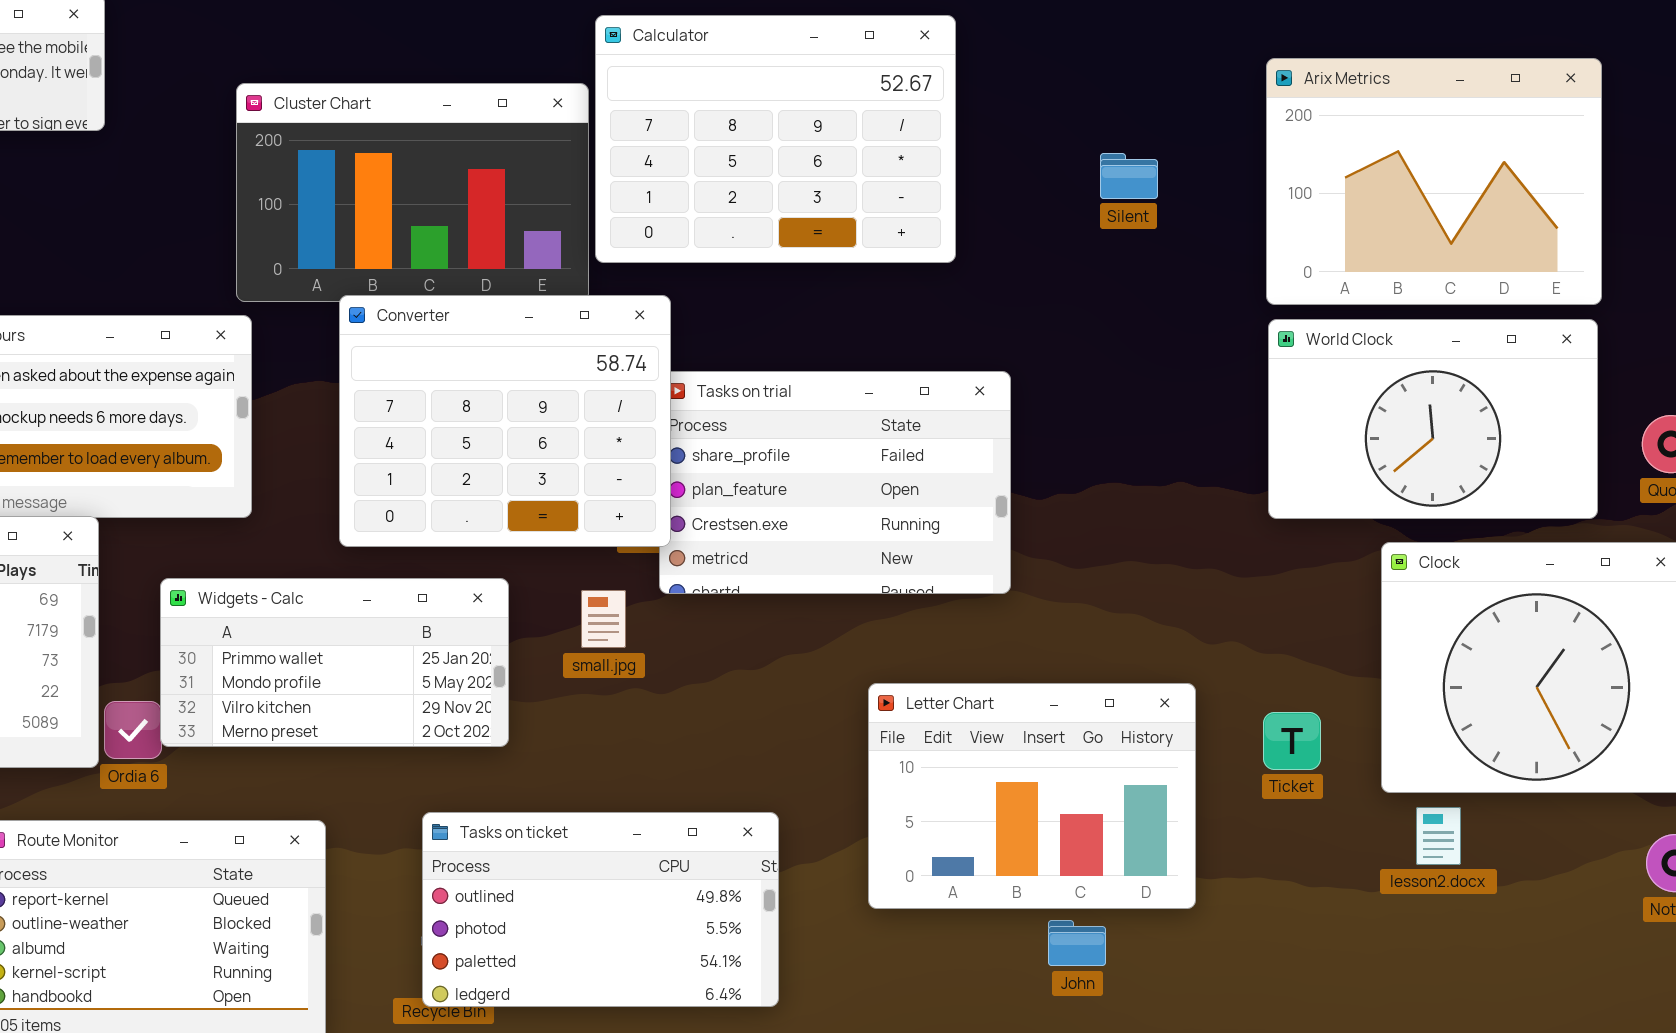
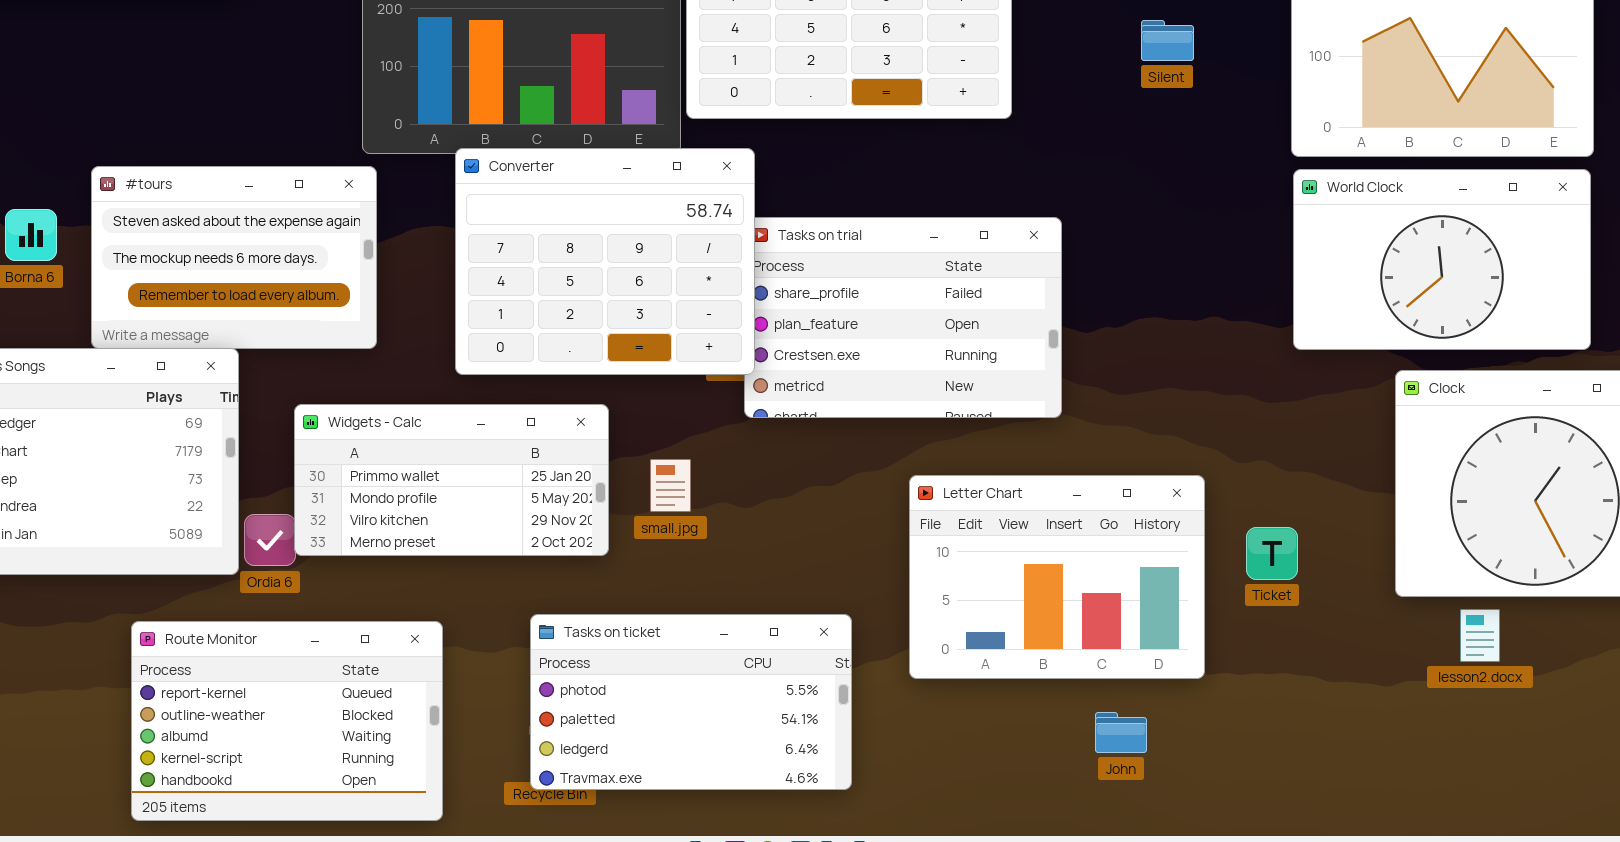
small.jpg: [581,590,626,648] -> [650,459,691,512], moved
Letter Chart: [868,683,1196,909] -> [909,475,1205,679], moved
Ticket: [1263,712,1321,770] -> [1246,527,1298,580], moved
lesson2.docx: [1416,807,1461,865] -> [1460,609,1500,662], moved
Tasks on ticket: [422,812,779,1007] -> [530,614,852,790], scrolled down 1 row

